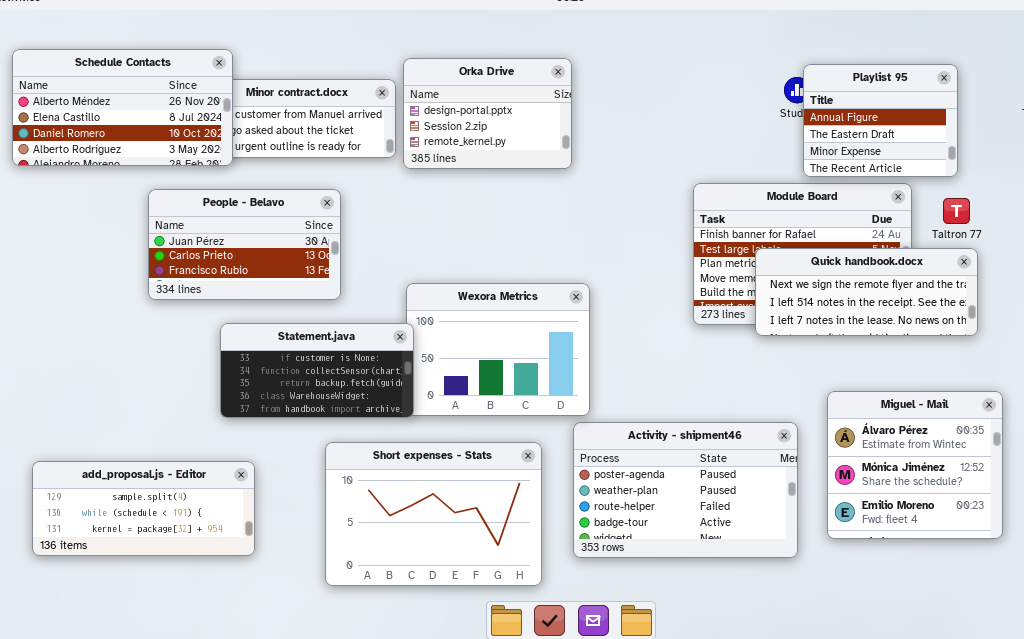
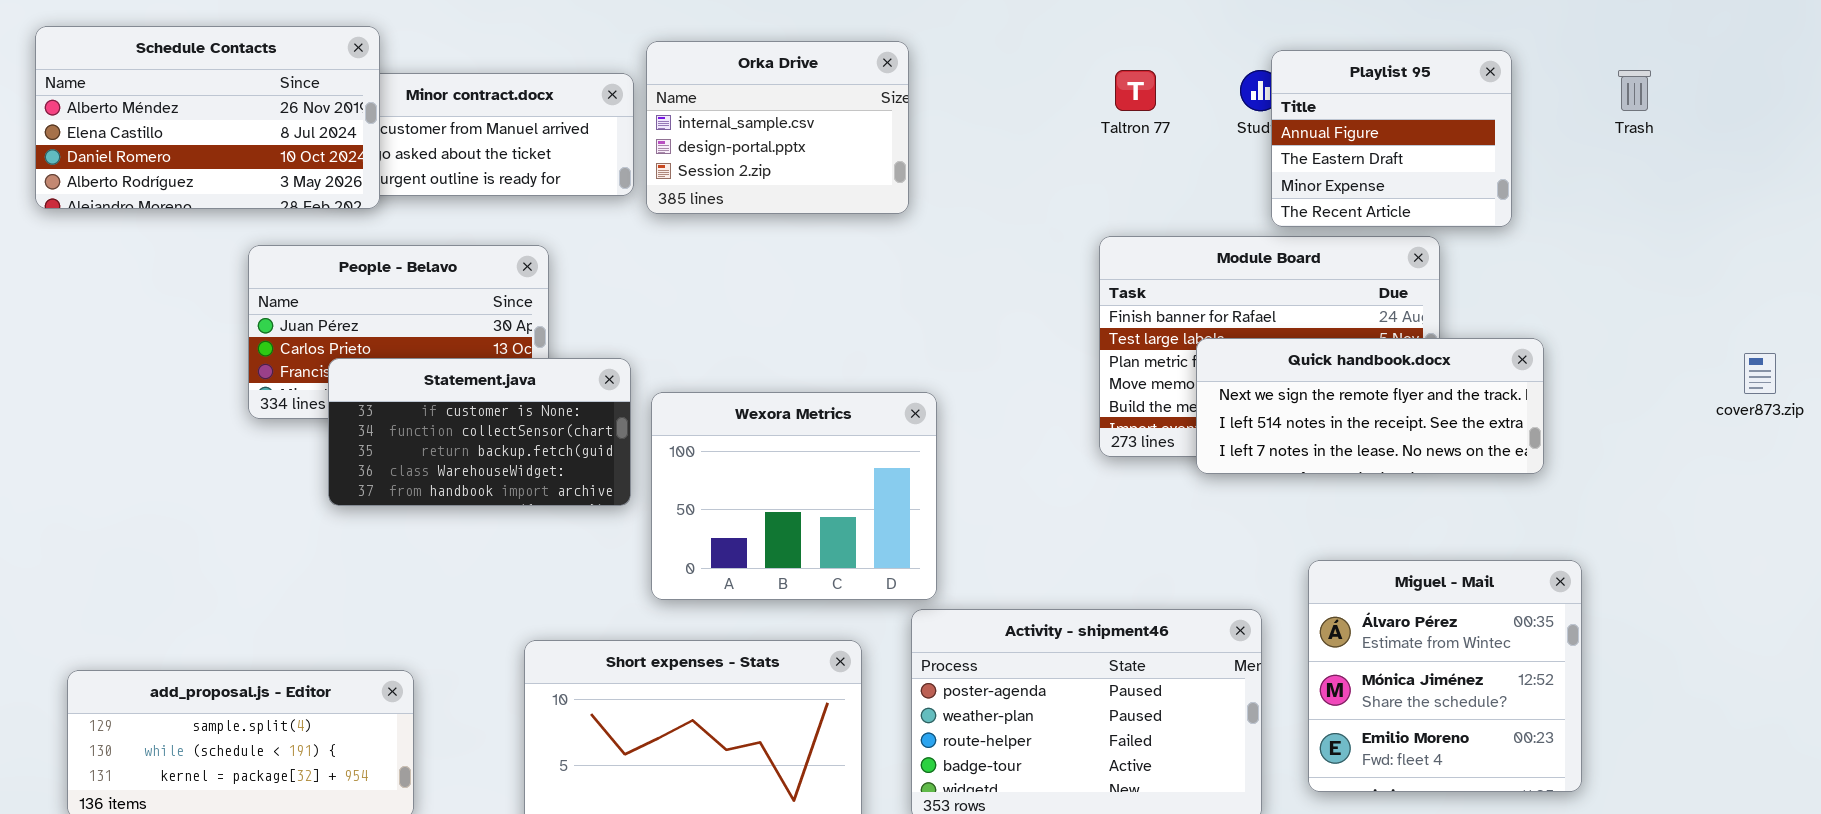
Orka Drive: [403,58,572,169] -> [646,41,909,214], scrolled up 1 row
Taltron 77: [943,198,970,224] -> [1115,70,1156,111], moved
Statement.java: [220,323,414,418] -> [328,358,631,506], moved

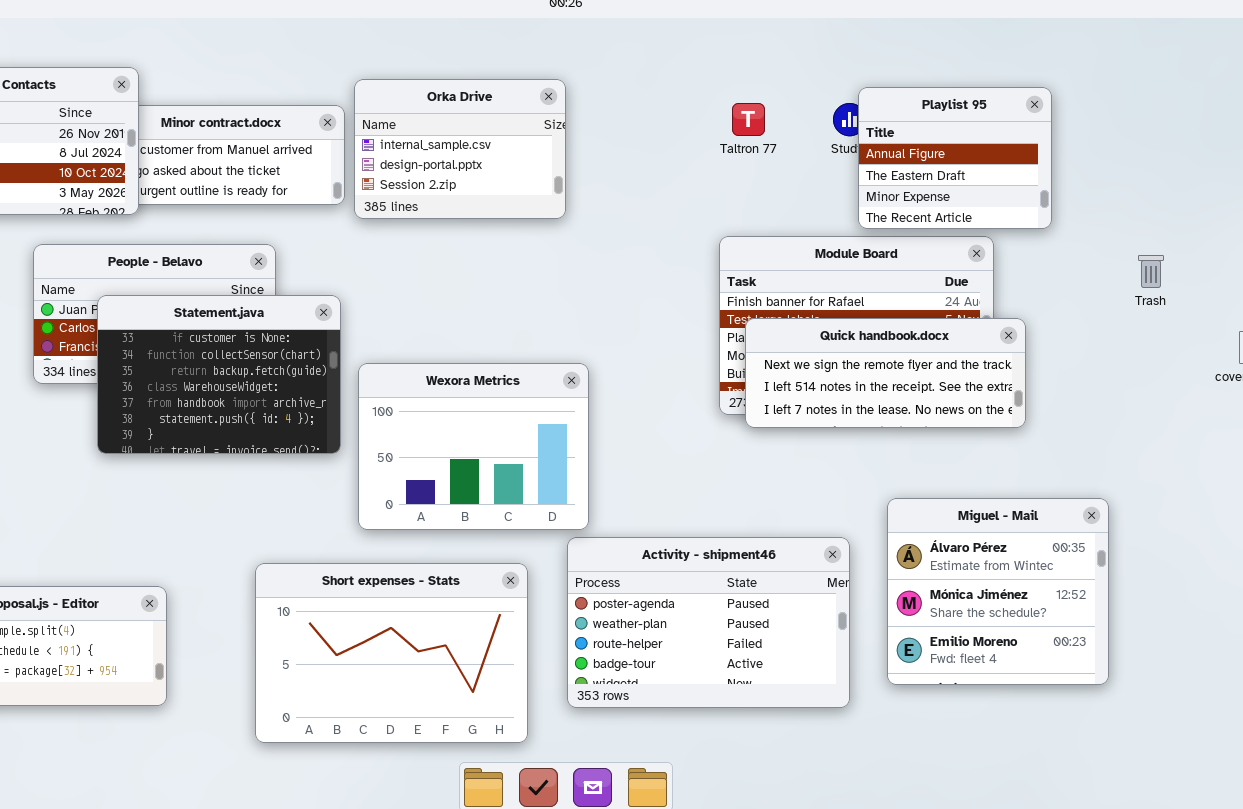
Trash: [1618,70,1651,111] -> [1138,255,1164,288], moved
Quick handbook.docx: [1196,338,1544,474] -> [745,318,1026,428], moved
Statement.java: [328,358,631,506] -> [97,295,341,454], resized

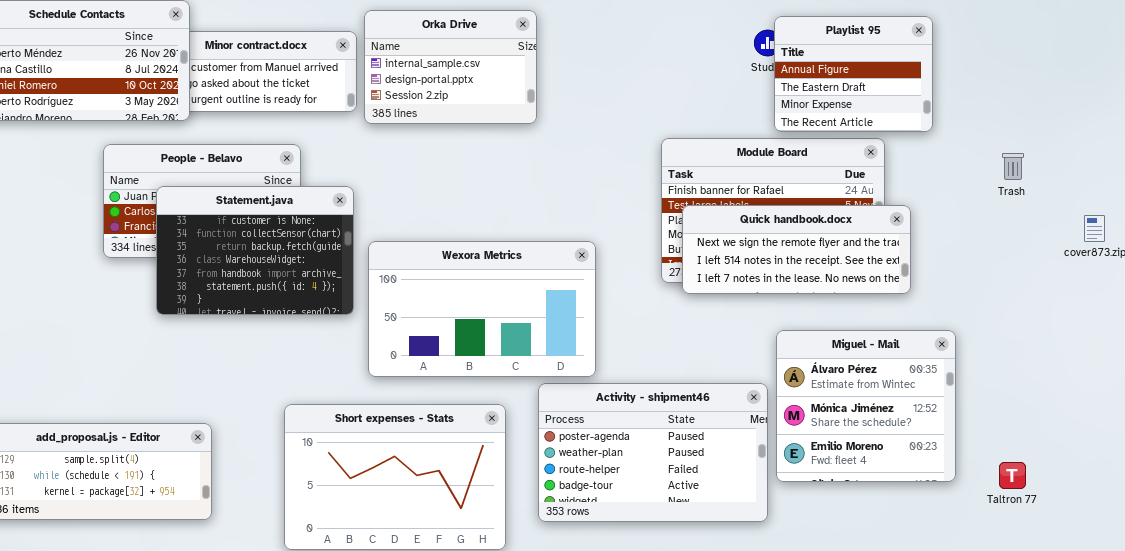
Taltron 77: [732,103,765,136] -> [999,462,1026,489], moved
Wexora Metrics: [358,363,589,530] -> [368,241,596,377], resized
Miguel - Mail: [887,498,1109,685] -> [776,330,956,482], moved

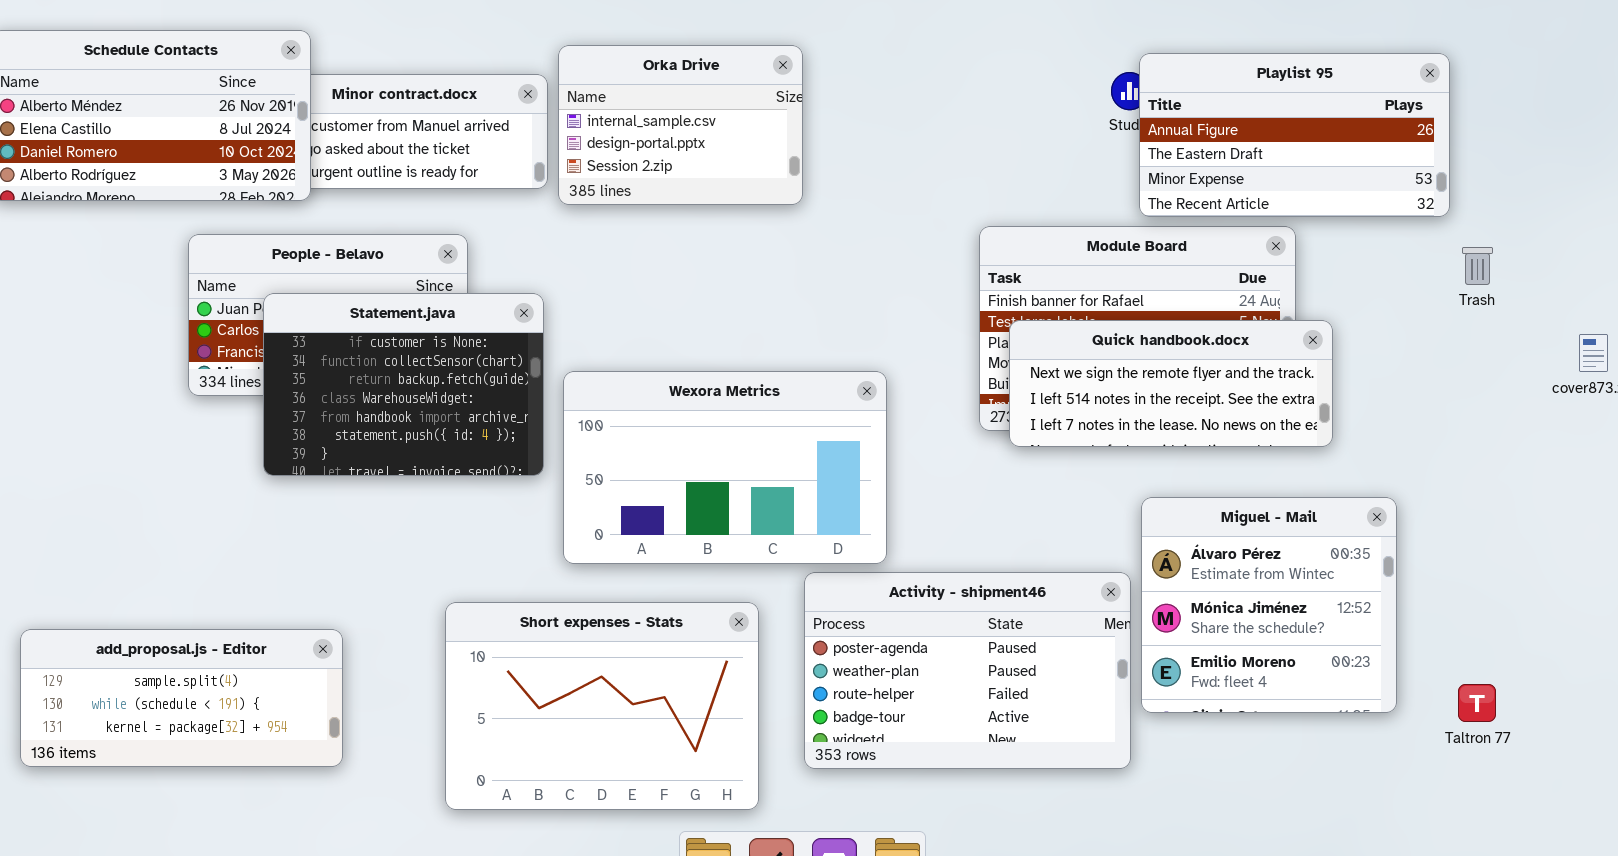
Playlist 95: [774,16,933,132] -> [1139,53,1450,217], resized

